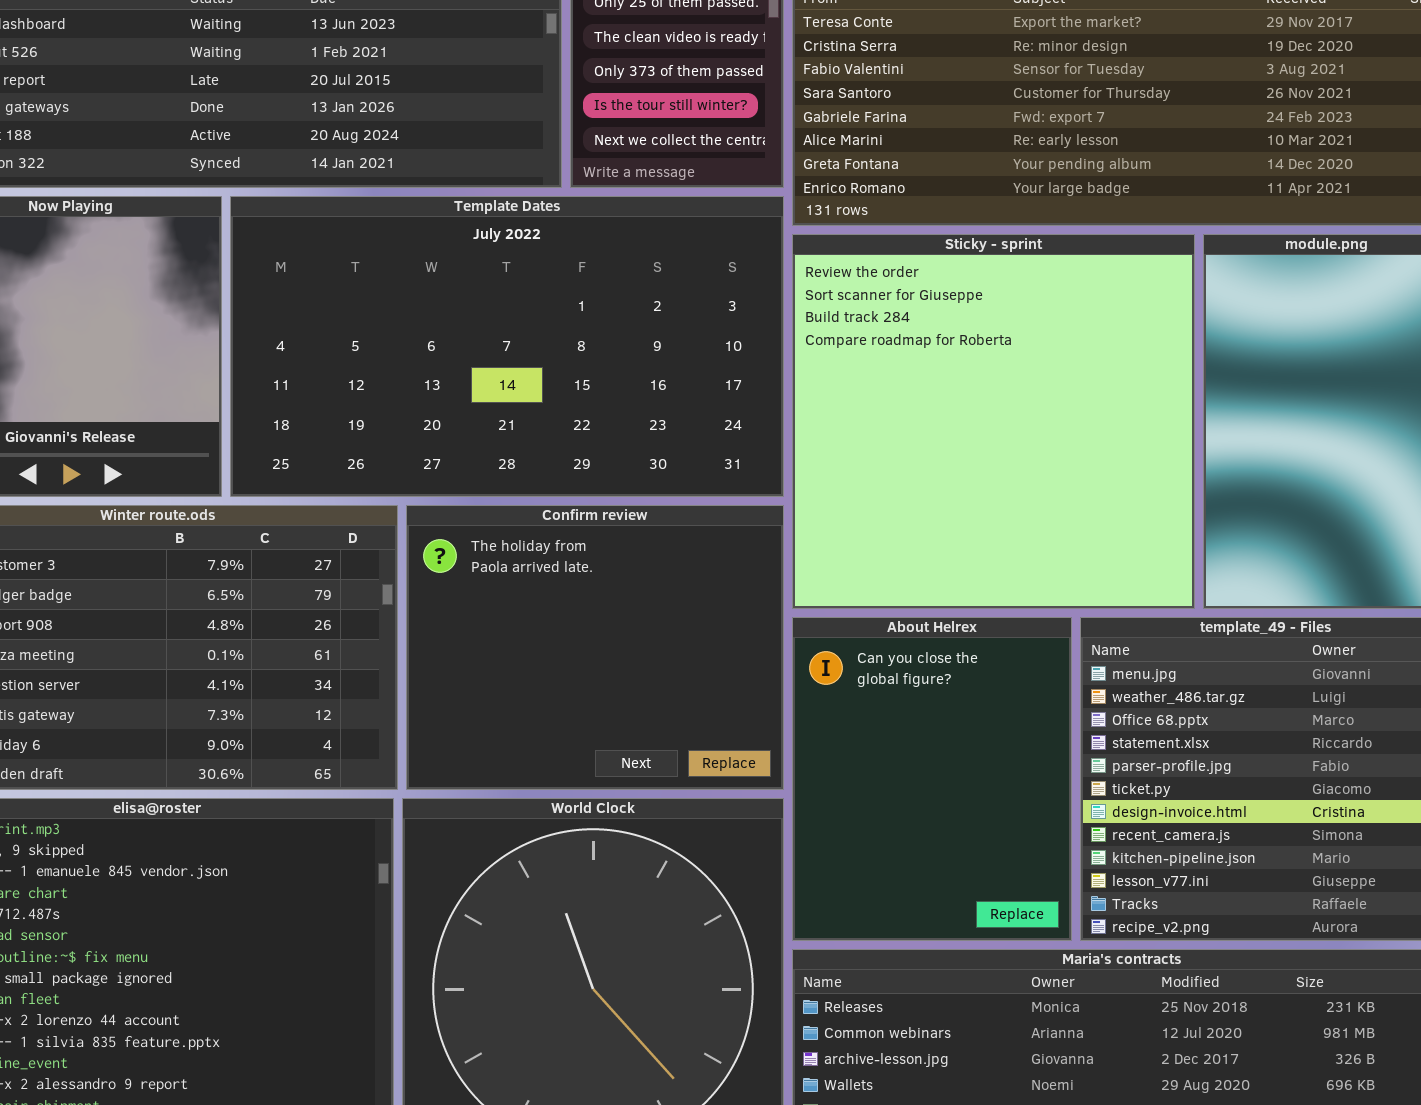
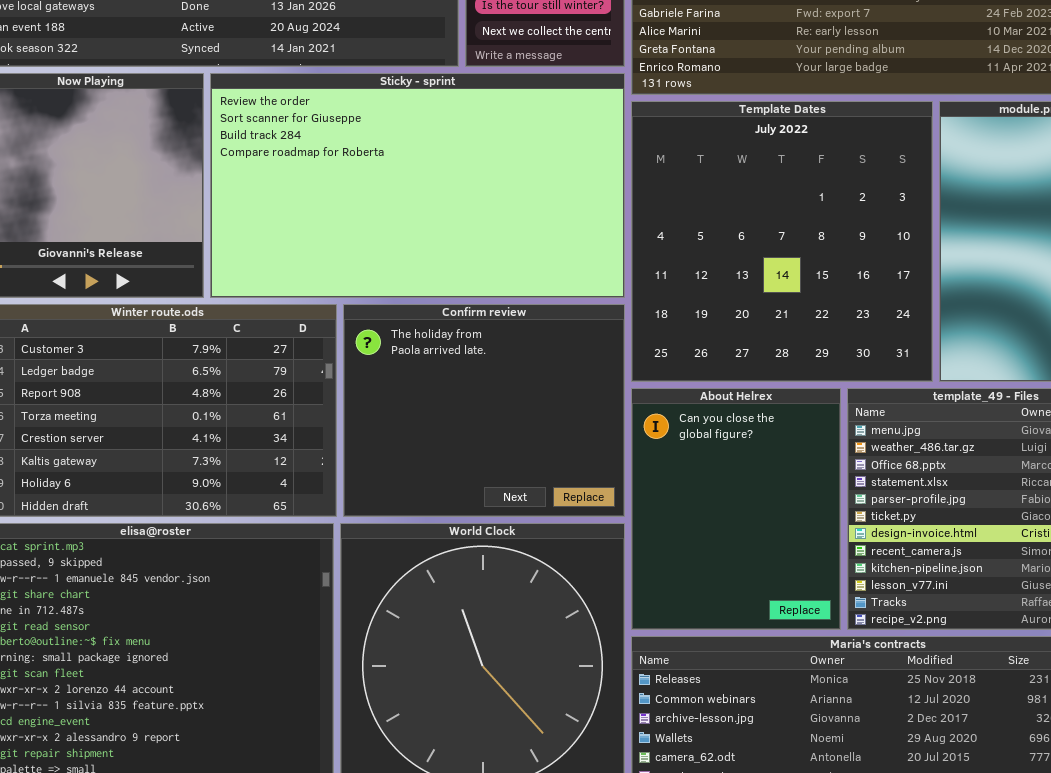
Template Dates: [230,196,784,497] -> [631,101,933,382], moved, resized
Sticky - sprint: [792,234,1195,609] -> [210,73,625,298], moved, resized

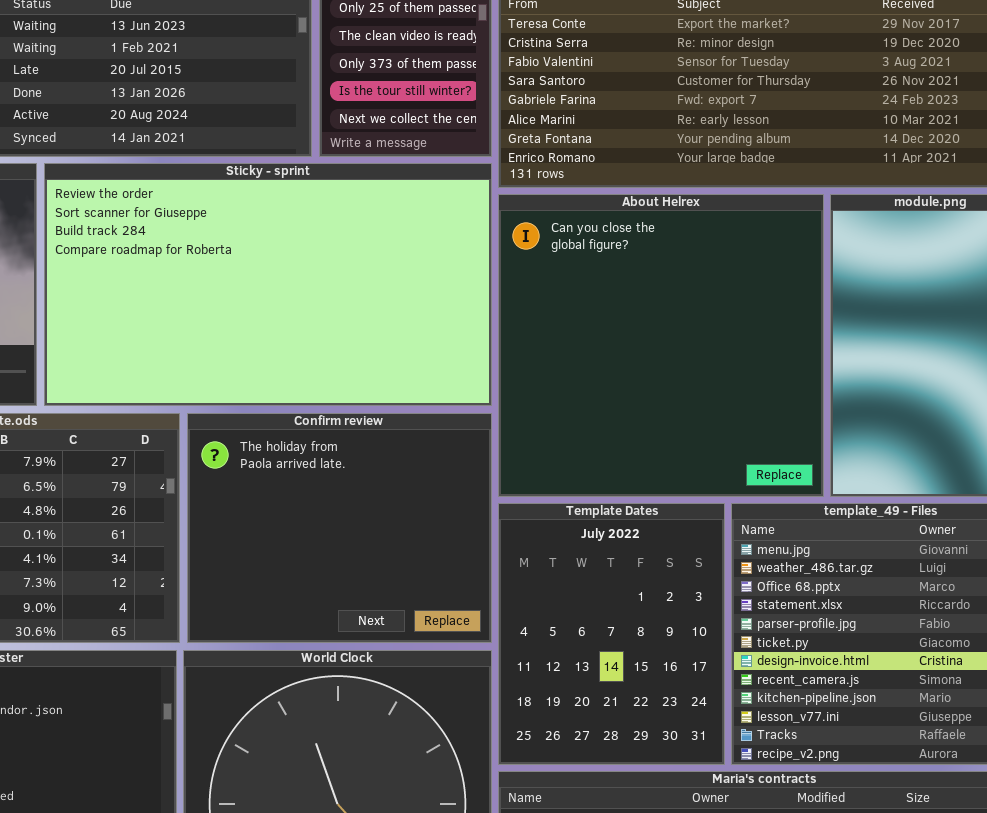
Template Dates: [631,101,933,382] -> [498,503,725,765], moved, resized
About Helrex: [631,388,841,630] -> [498,194,824,497], moved, resized

